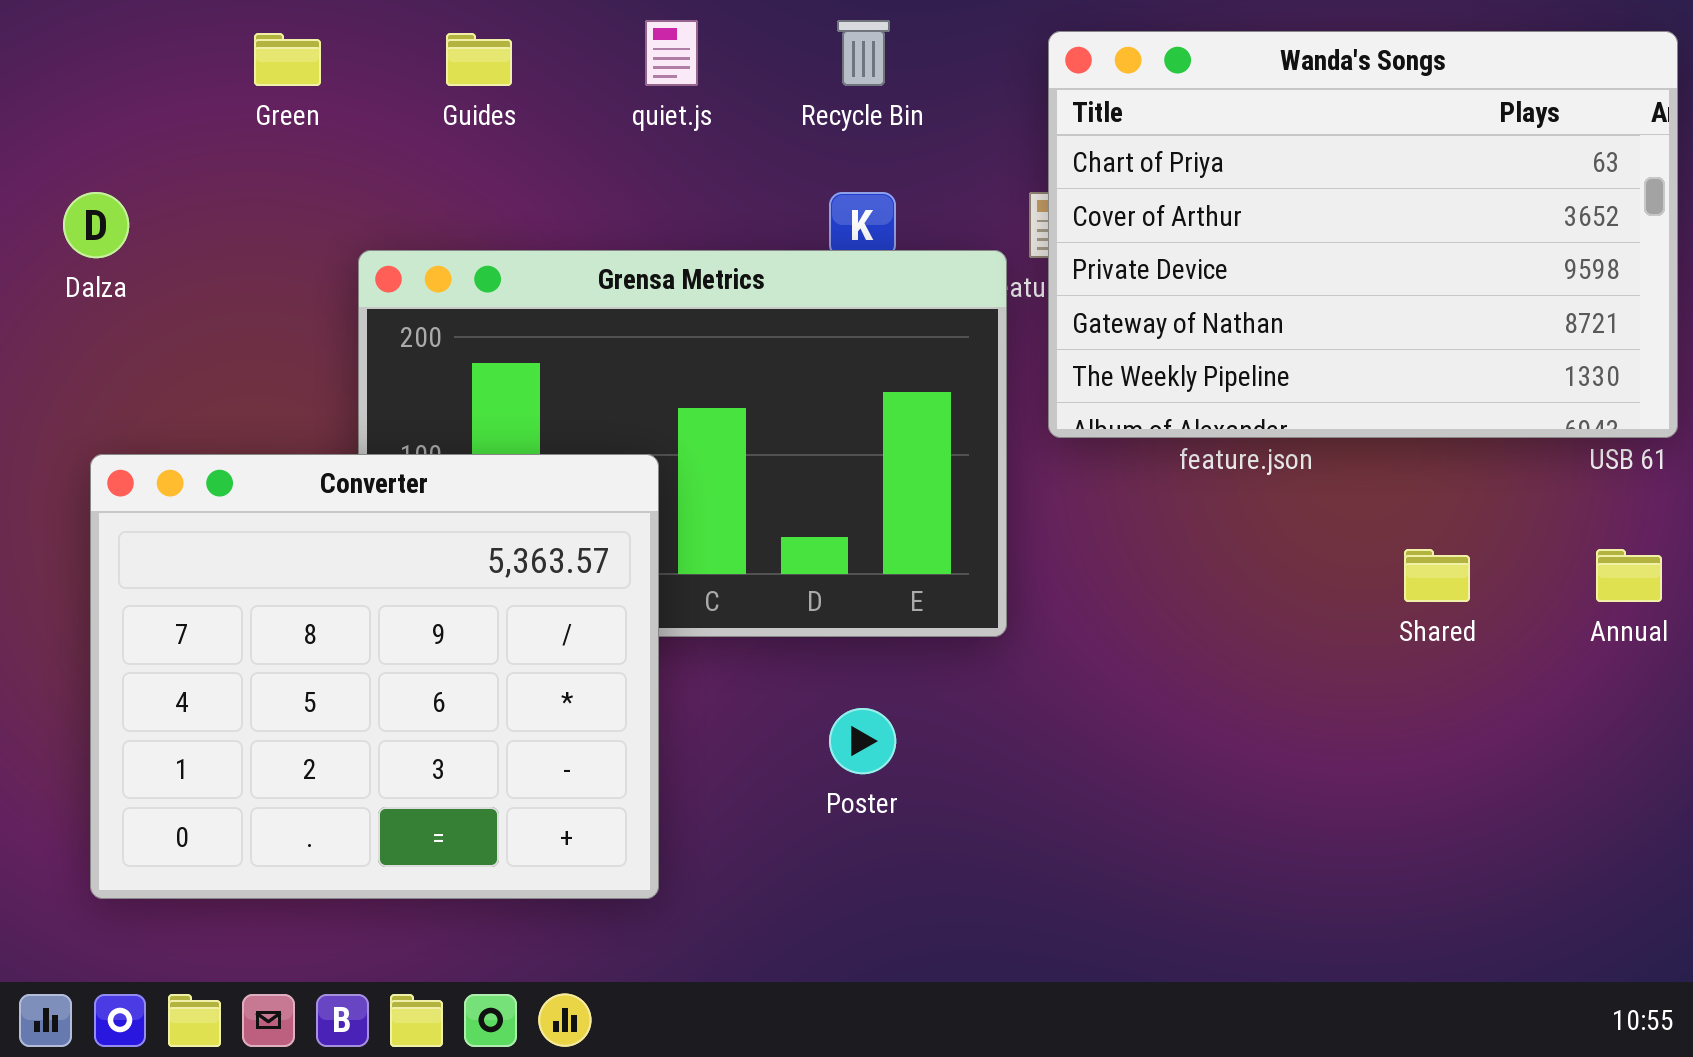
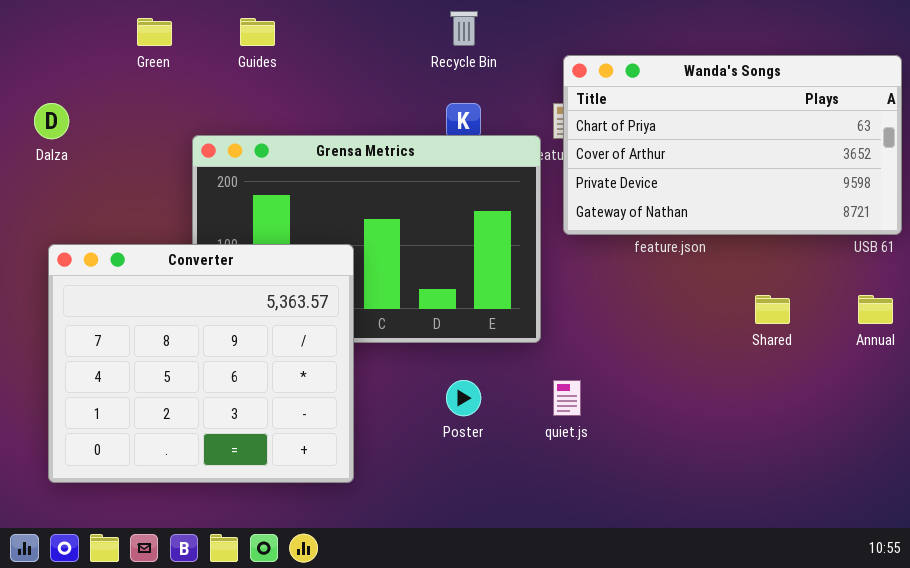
quiet.js: [645,20,698,86] -> [553,380,581,416], moved
Wanda's Songs: [1048,31,1678,438] -> [563,55,902,235], resized

